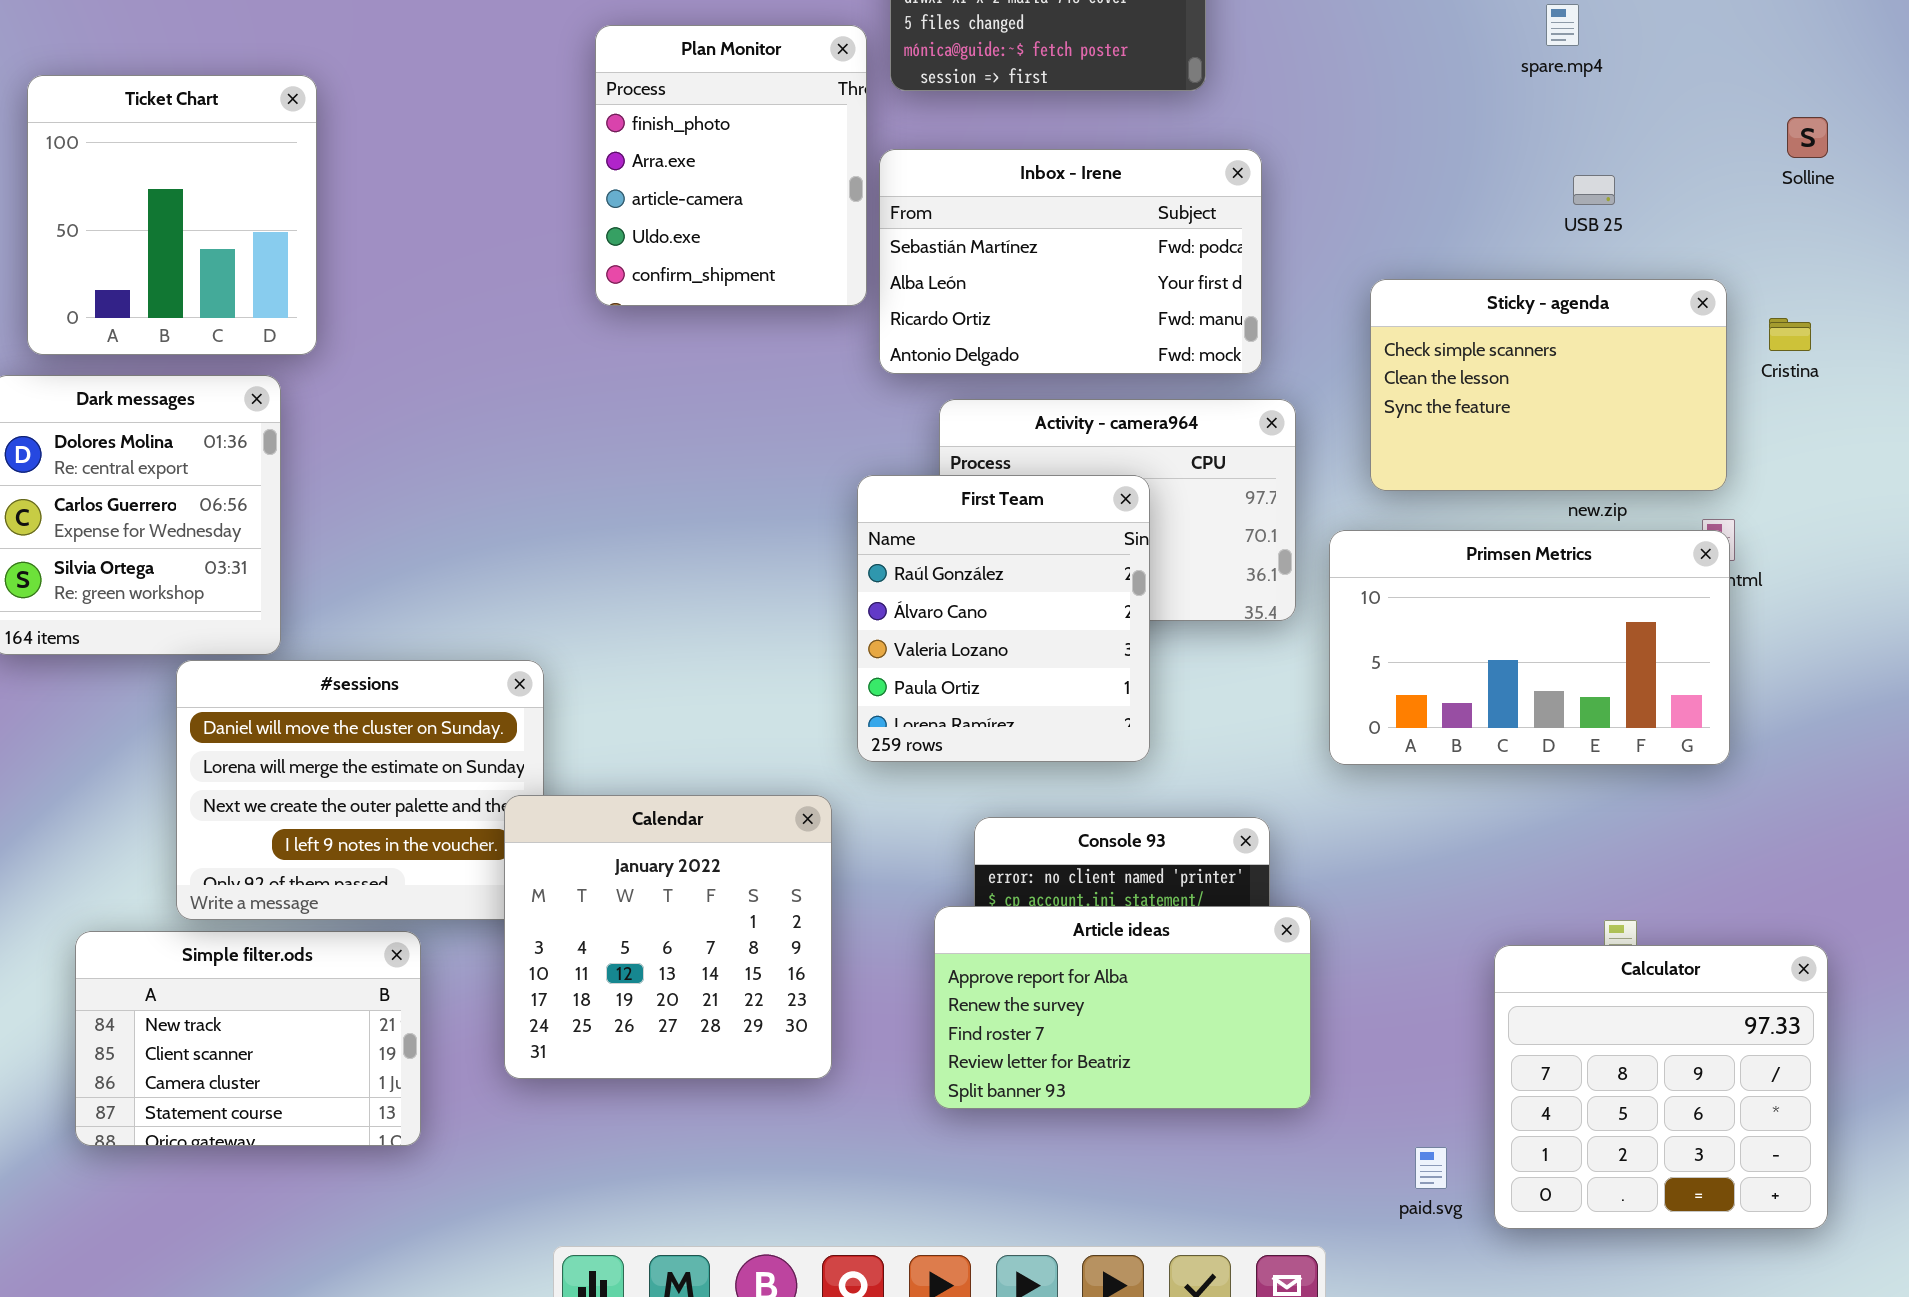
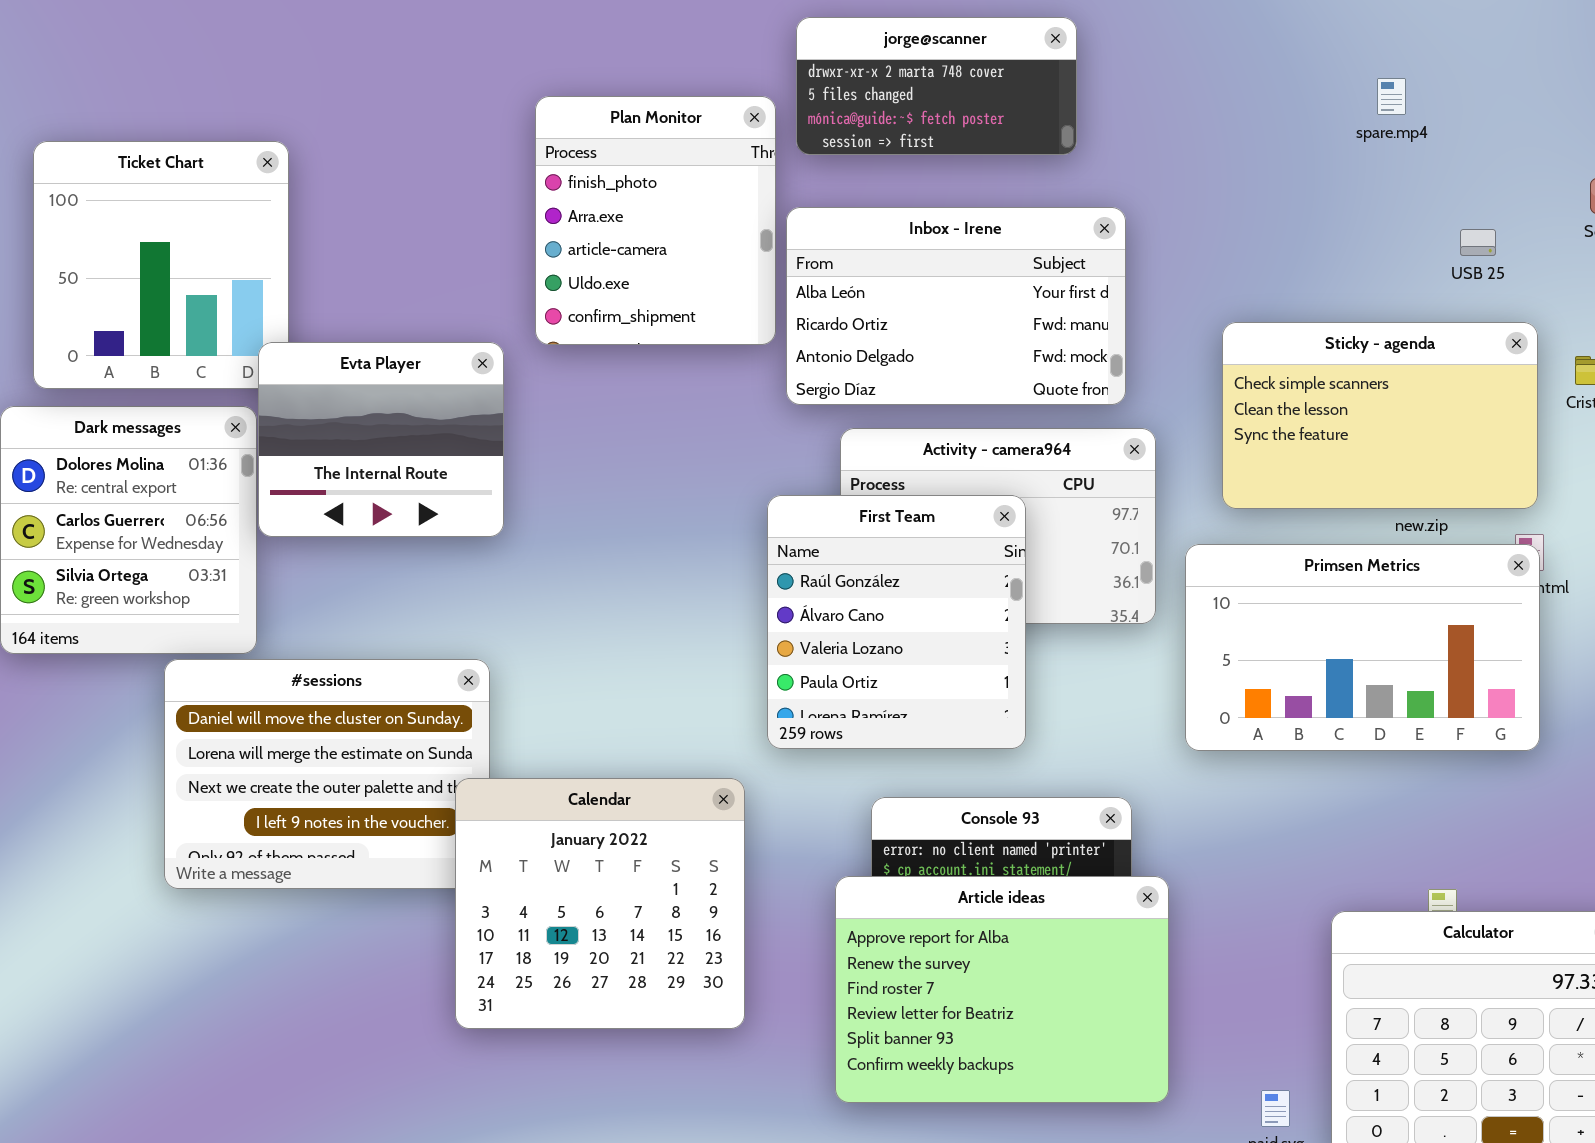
Inbox - Irene: [879,149,1262,374] -> [786,207,1126,405], scrolled down 1 row
USB 25: [1573,175,1615,205] -> [1460,229,1496,256], moved
Evta Player: none -> [258,342,504,537], opened
Article ideas: [934,906,1311,1109] -> [835,876,1169,1103], resized
Simple filter.ods: [75,931,421,1146] -> none, closed

